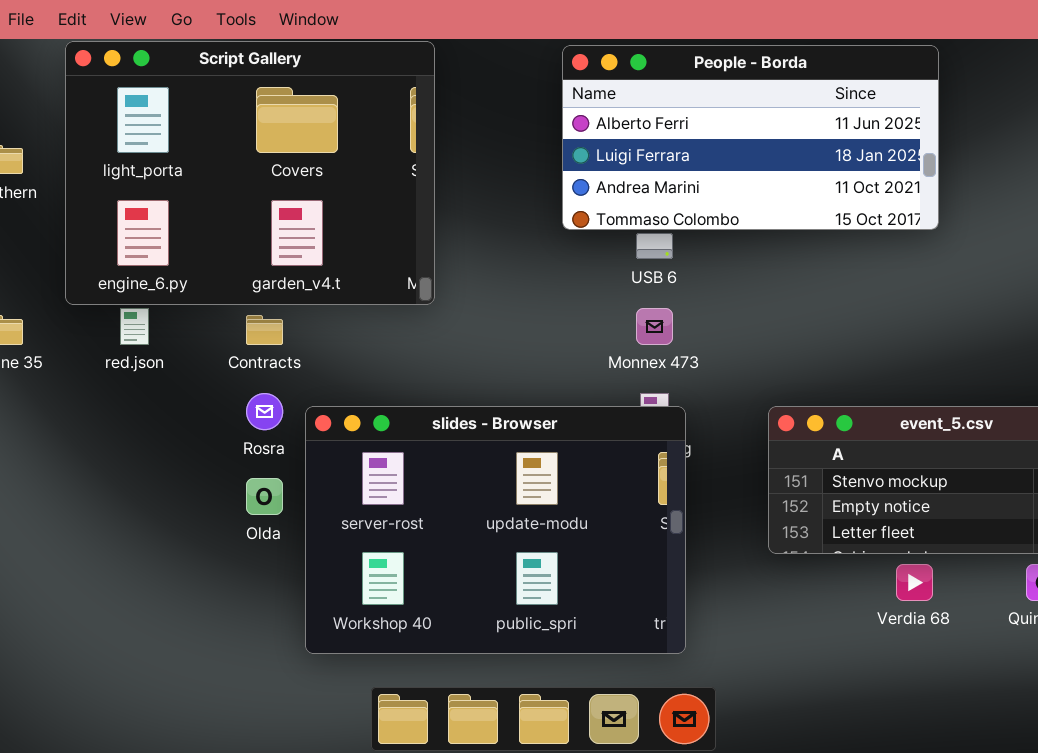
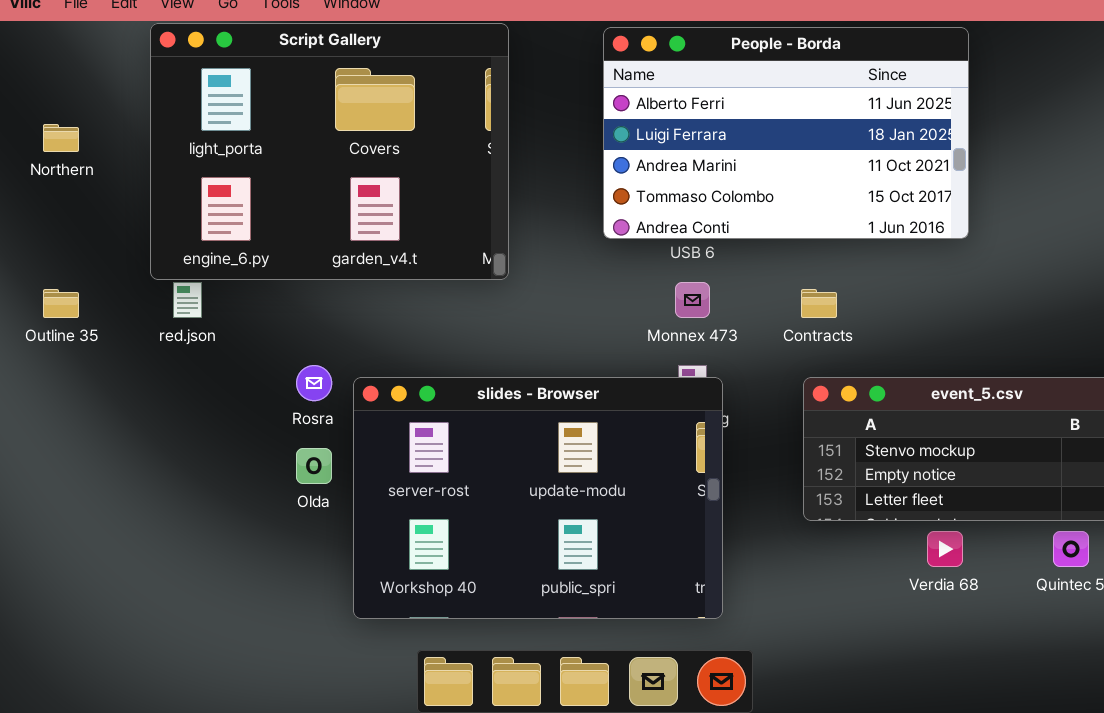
Script Gallery: [65,41,435,305] -> [150,23,509,280], moved
People - Borda: [562,45,939,230] -> [603,27,969,239], resized
Contracts: [246,315,283,345] -> [801,289,837,318], moved

